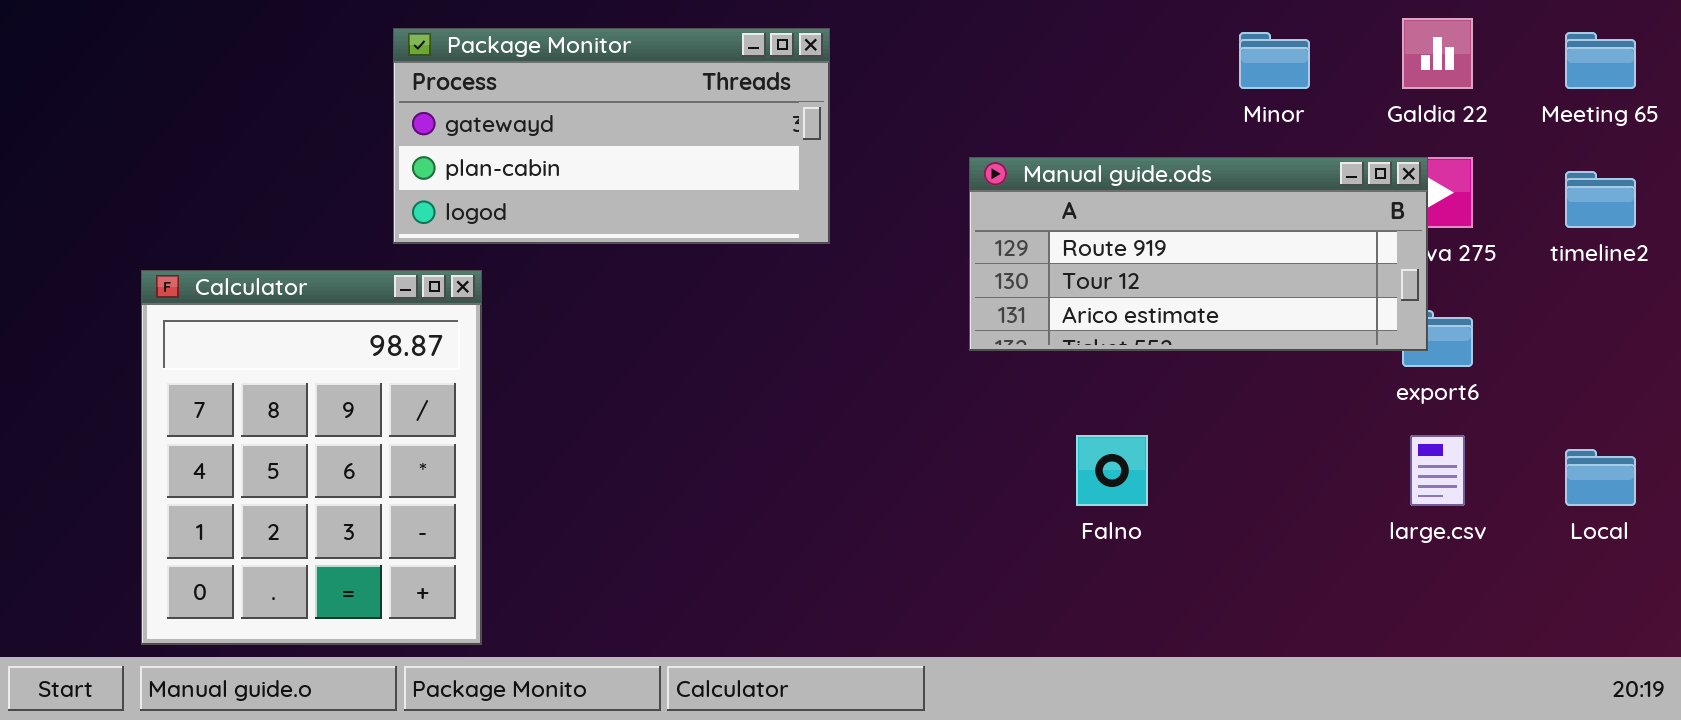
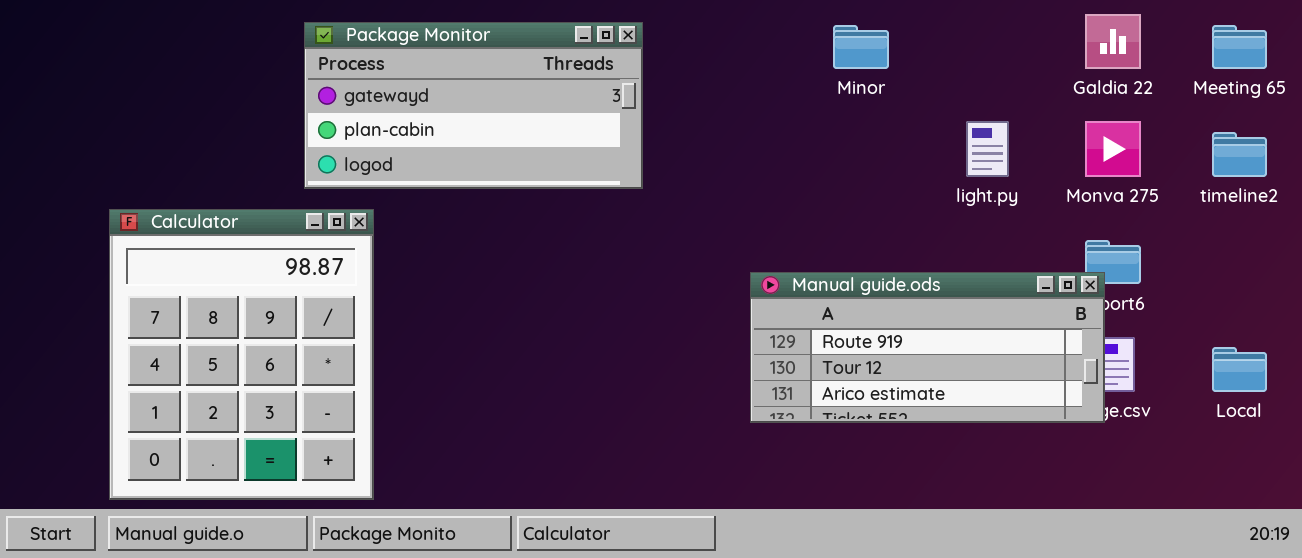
Minor: [1239,32,1310,89] -> [833,25,889,69], moved
Manual guide.ods: [969,157,1428,351] -> [750,272,1105,423], moved

